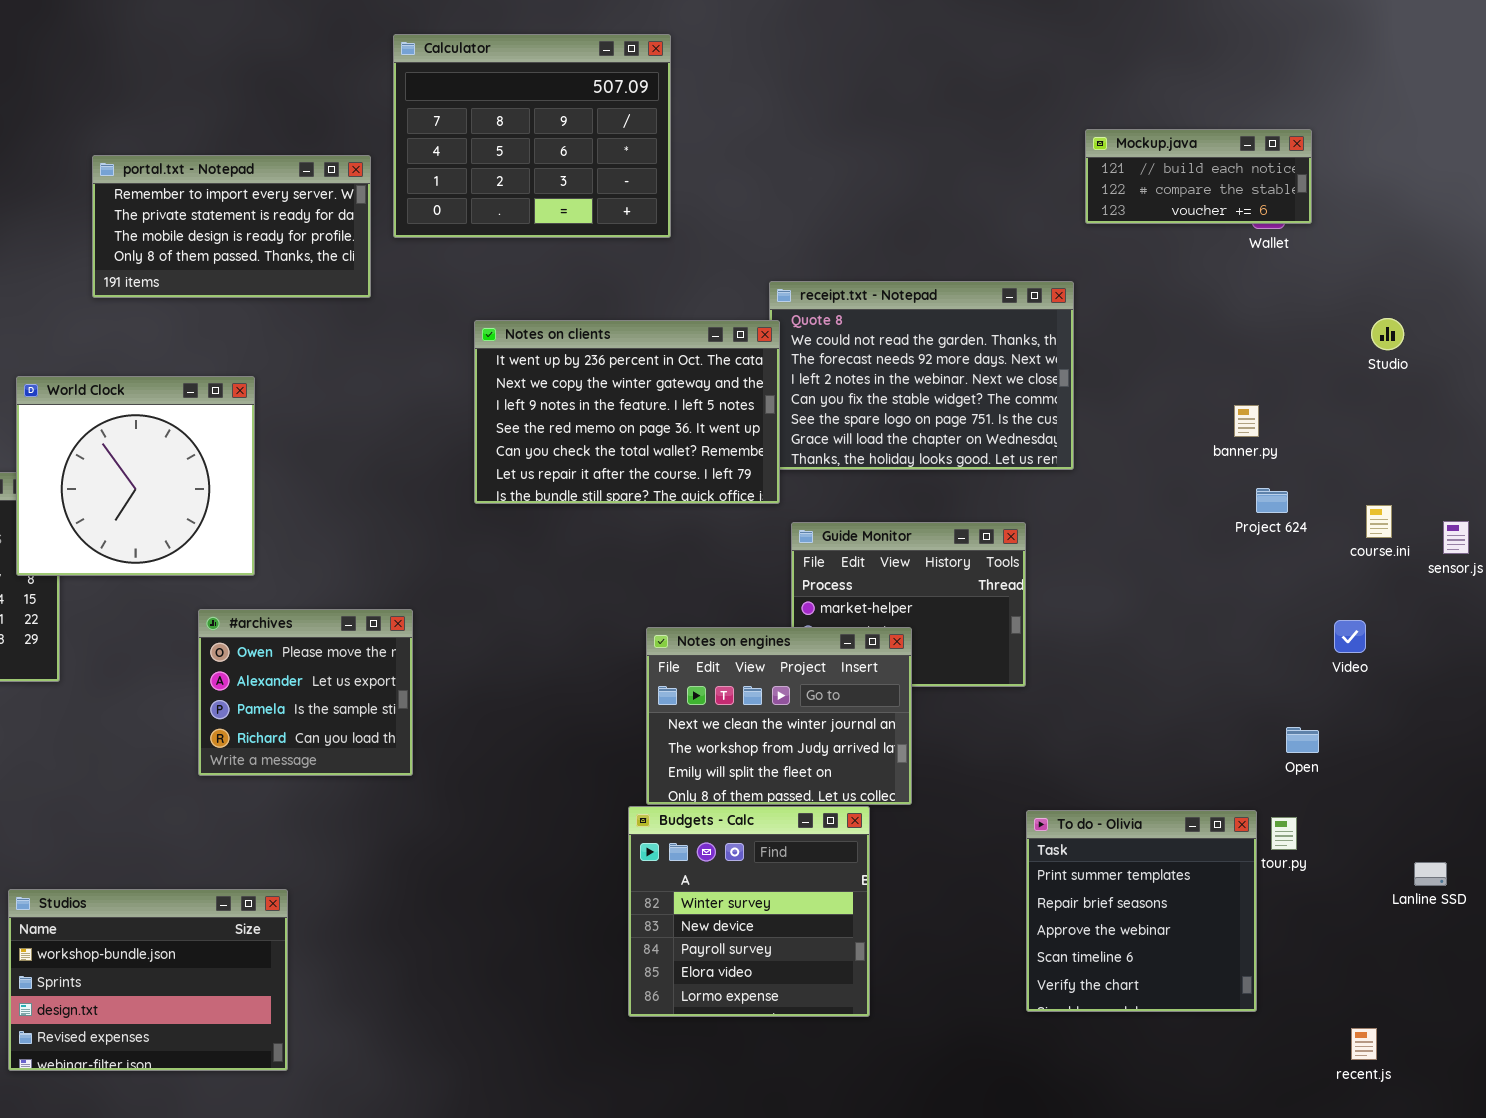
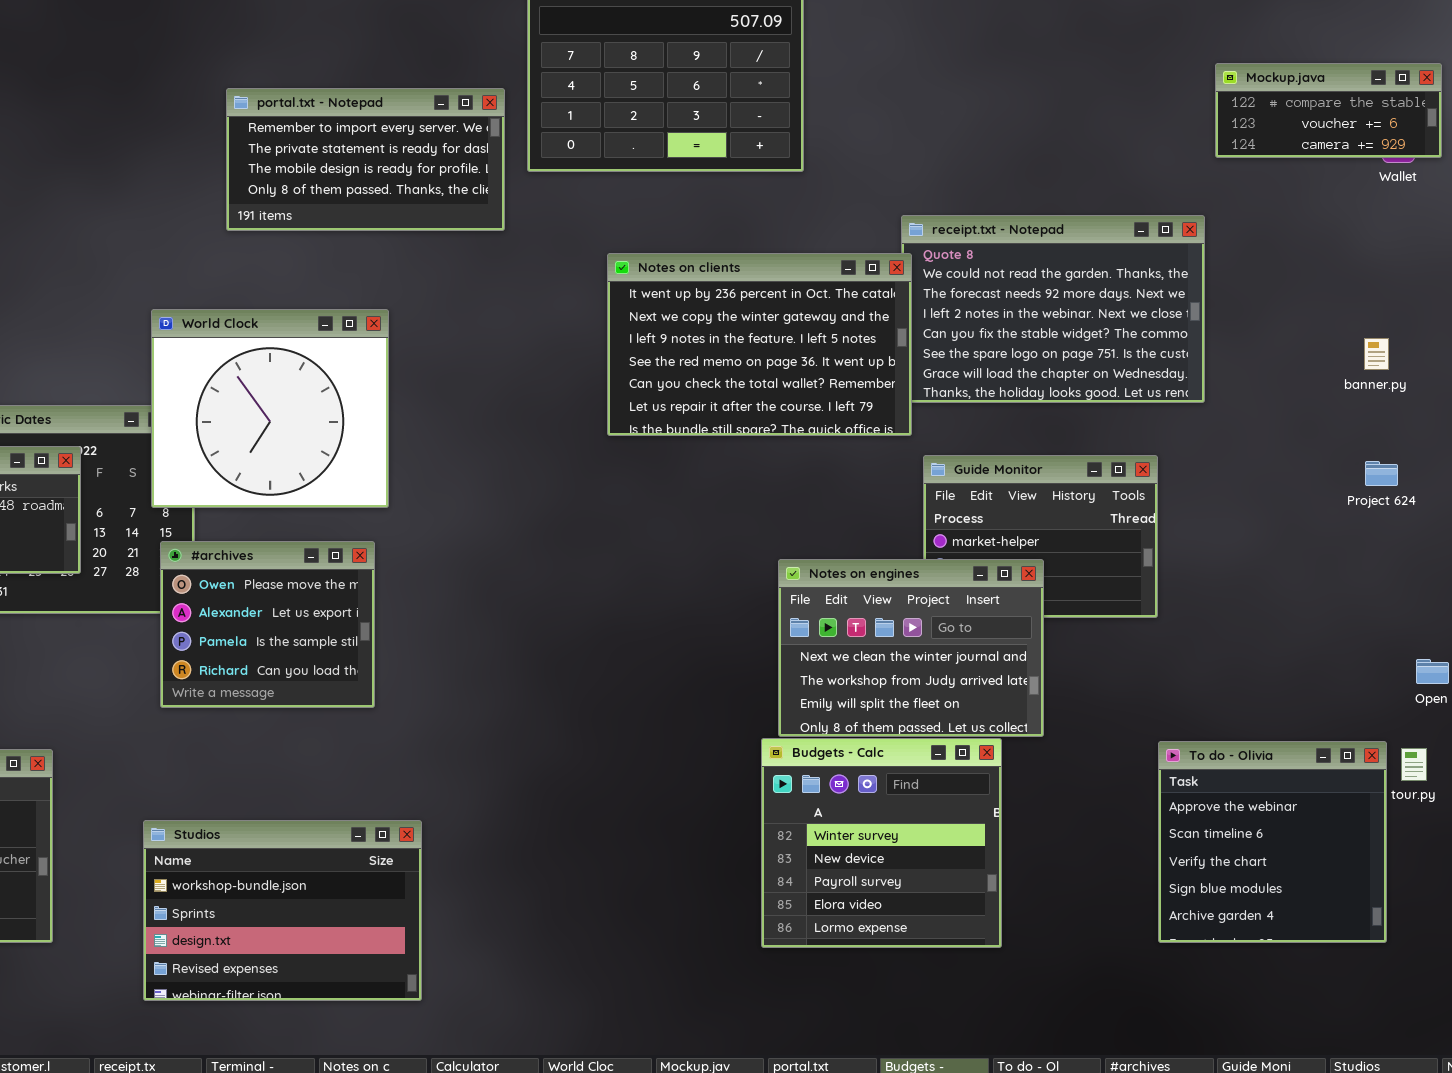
Mockup.java: [1085,129,1312,224] -> [1215,63,1442,158], scrolled down 1 row
Project 624: [1256,488,1288,513] -> [1365,461,1398,486], moved
#archives: [198,609,413,776] -> [160,541,375,708], moved
To do - Olivia: [1026,810,1257,1012] -> [1158,741,1387,943], scrolled down 2 rows

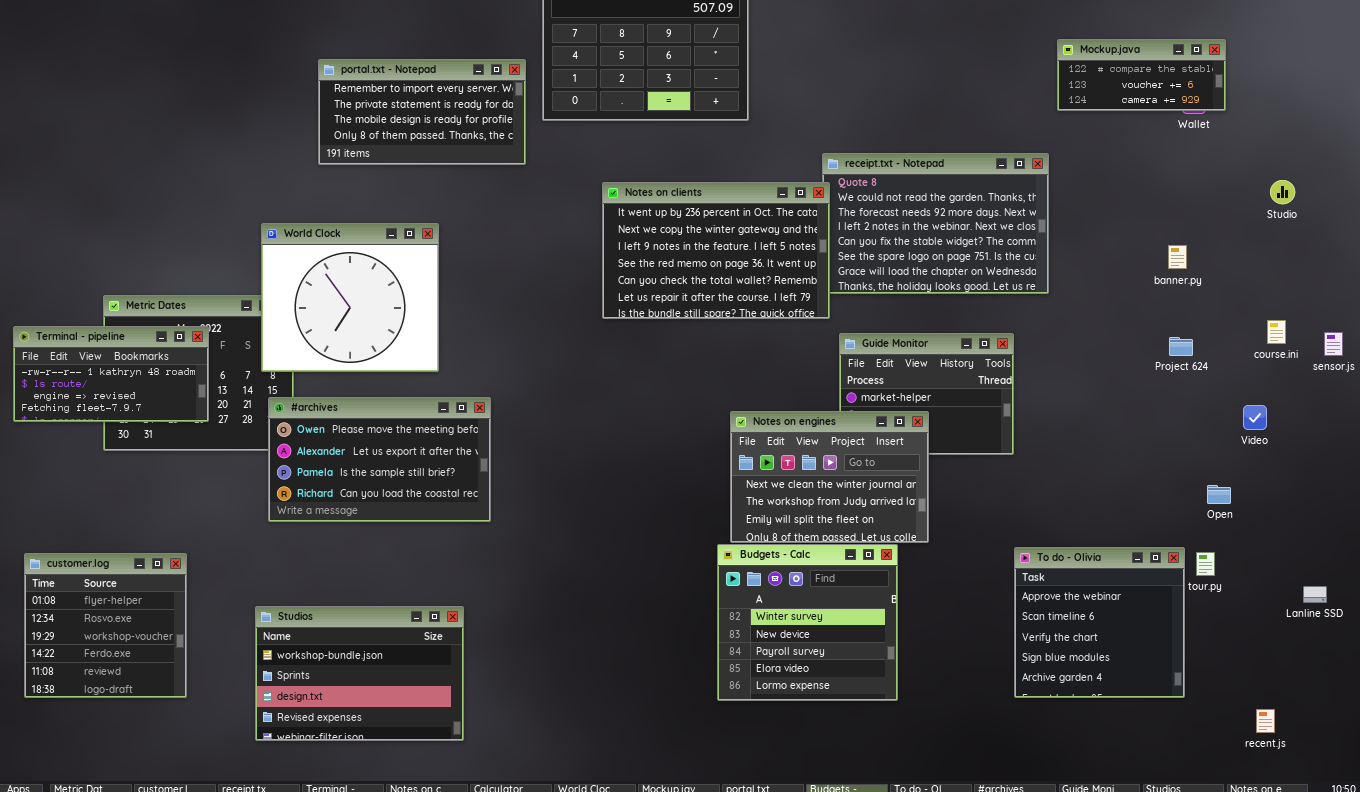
#archives: [160,541,375,708] -> [268,397,491,522], resized

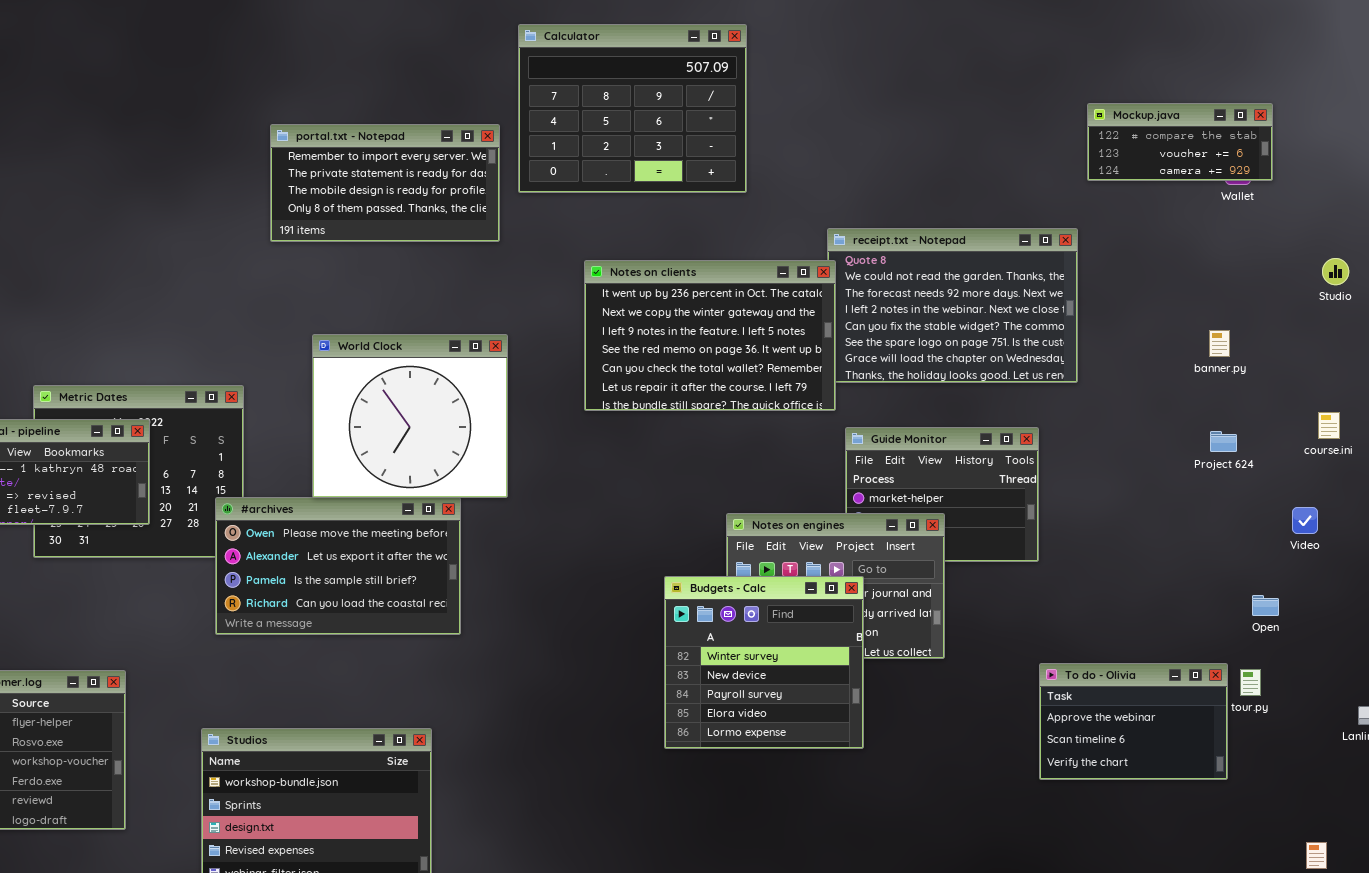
World Clock: [261,223,439,372] -> [312,334,508,498], moved
Budgets - Calc: [717,544,898,701] -> [664,576,864,749], moved
To do - Olivia: [1014,547,1185,698] -> [1039,663,1228,780], resized

